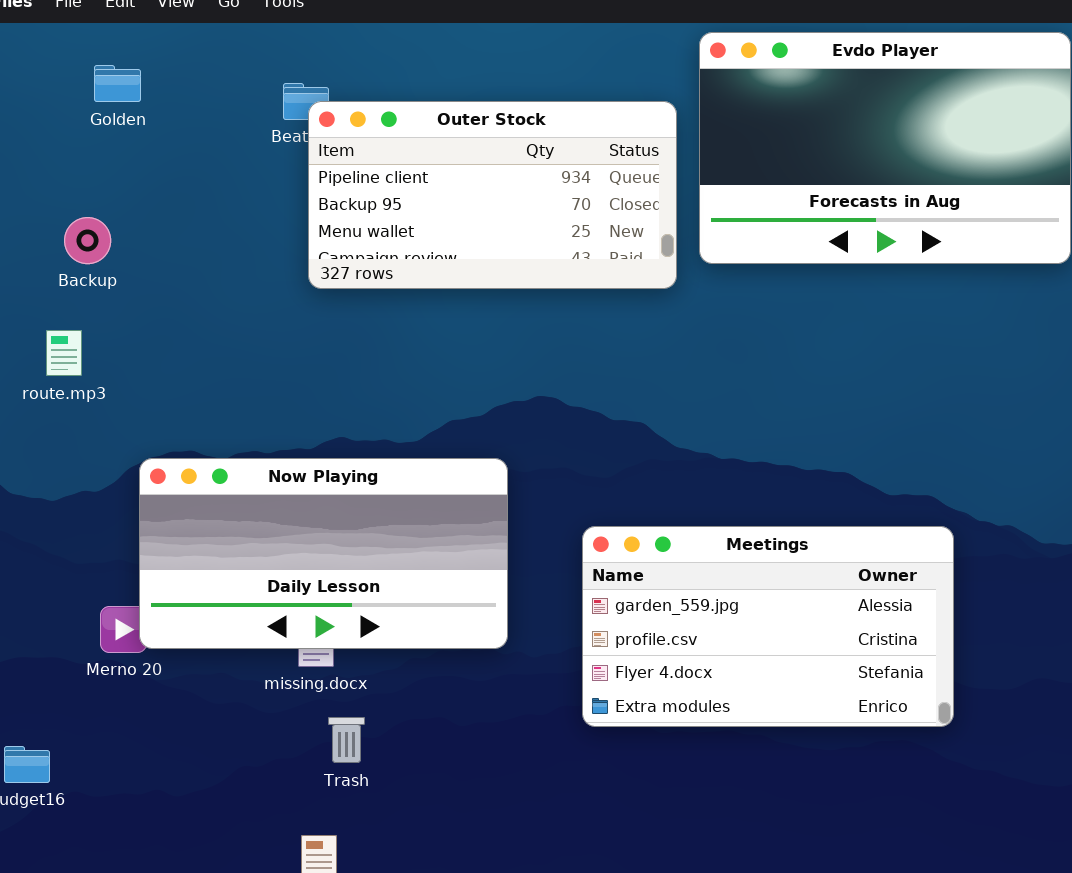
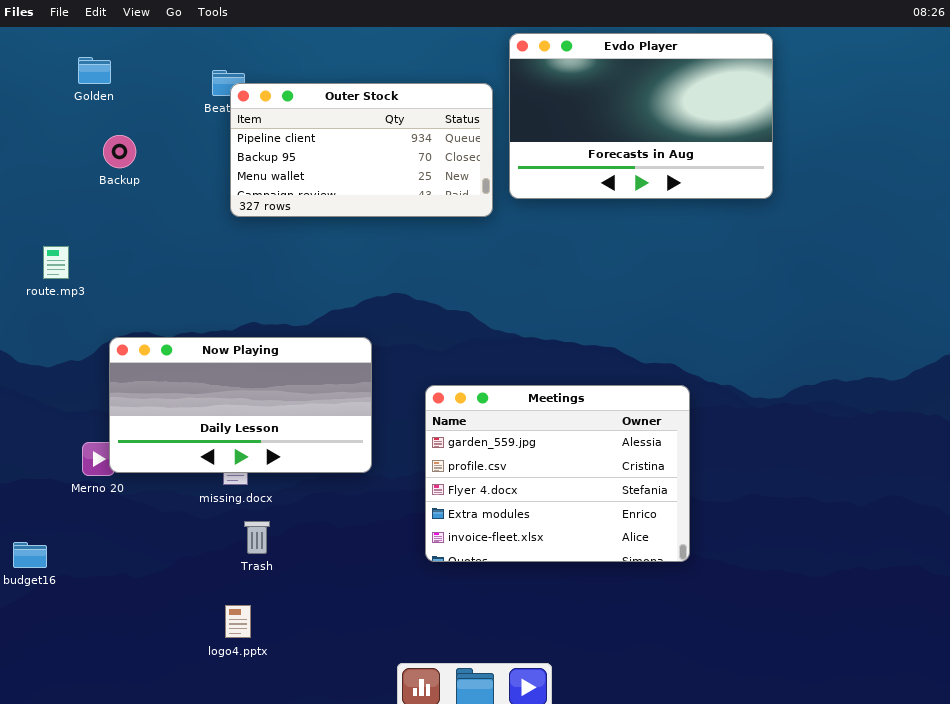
Backup: [64,217,111,264] -> [103,135,136,168], moved
Meetings: [582,526,954,727] -> [425,385,690,562], resized

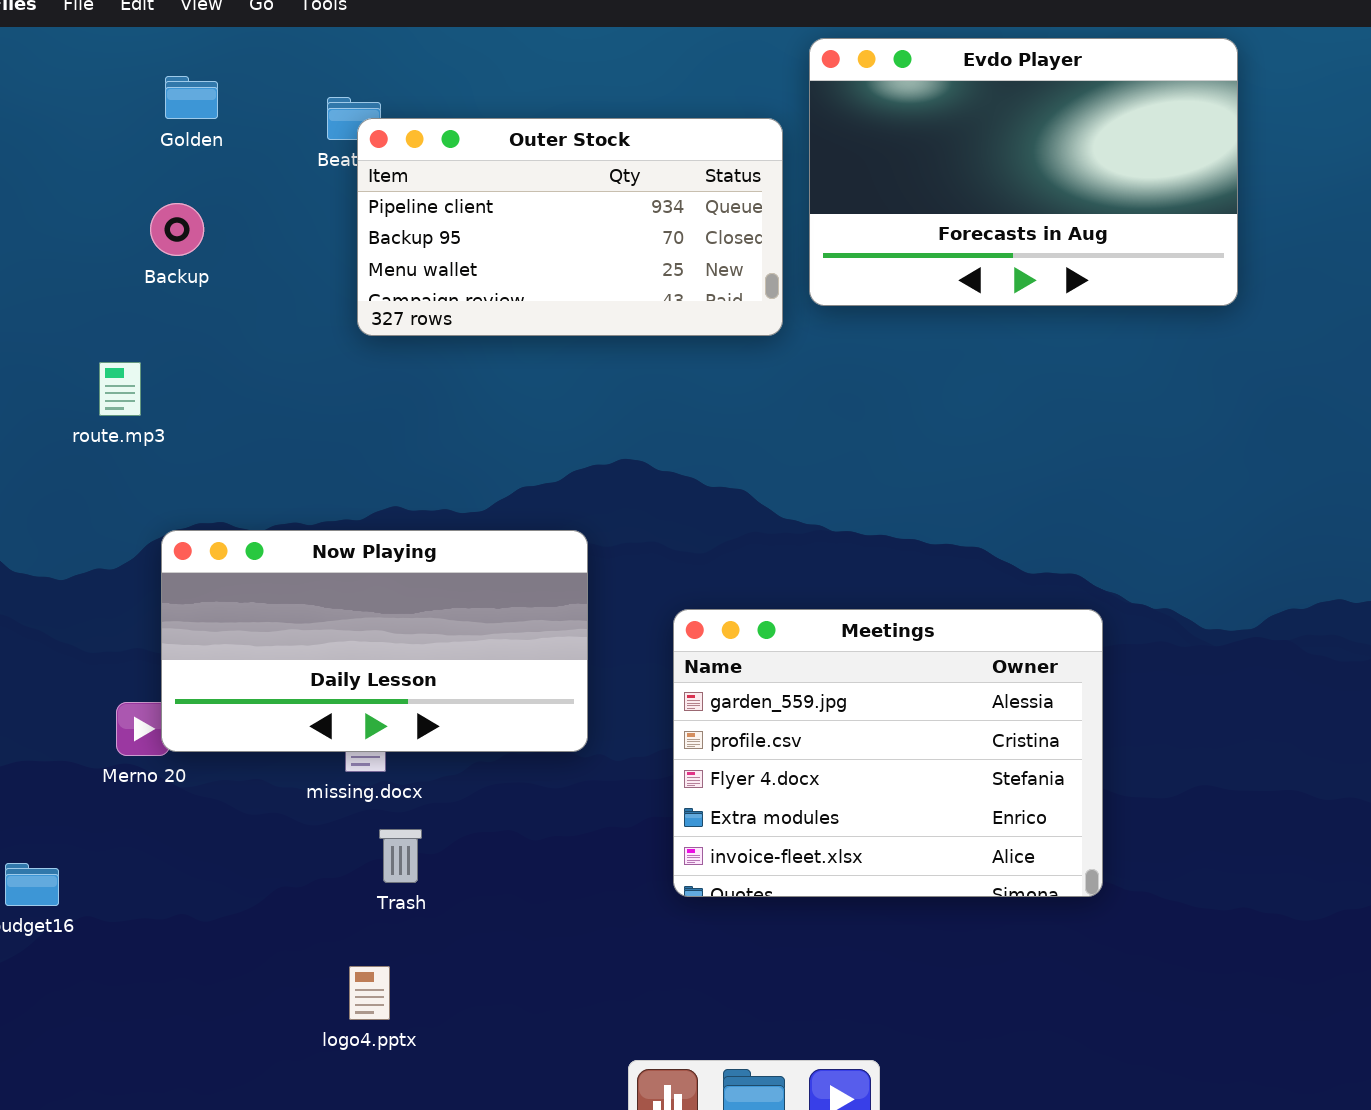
Golden: [78,57,111,84] -> [165,76,218,119], moved
route.mp3: [43,246,69,279] -> [99,362,141,416], moved

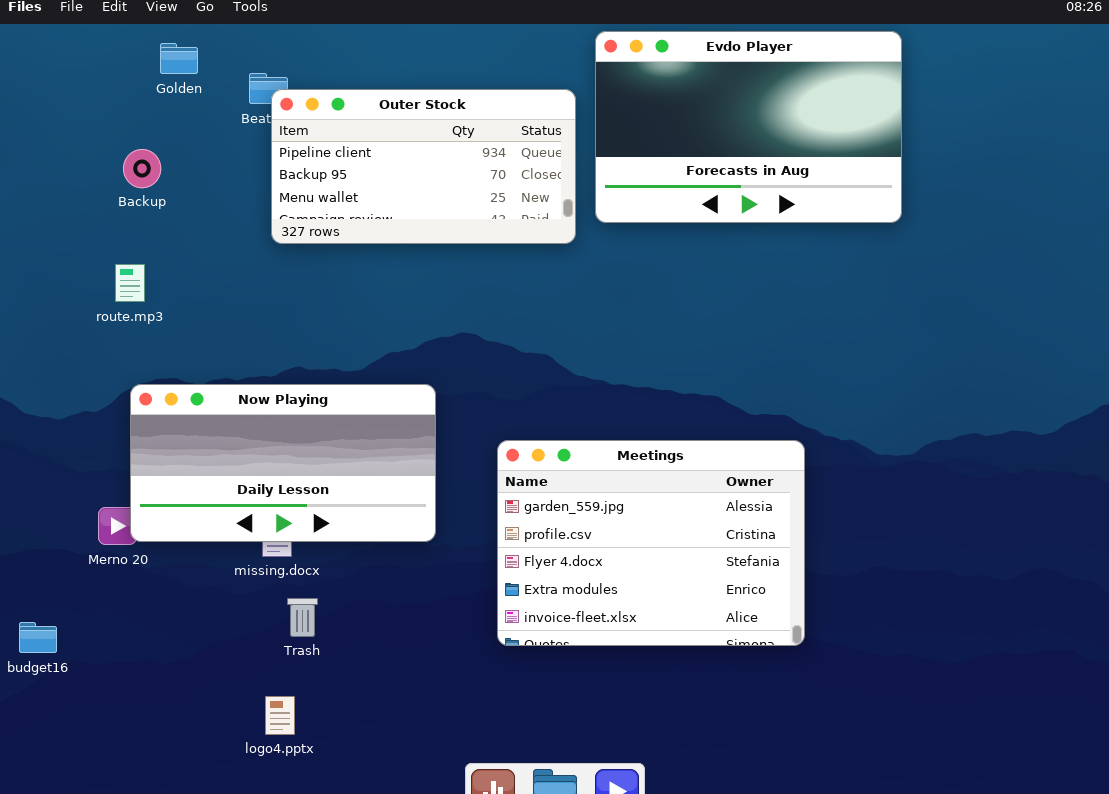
Golden: [165,76,218,119] -> [160,43,198,74], moved
route.mp3: [99,362,141,416] -> [115,264,145,302], moved

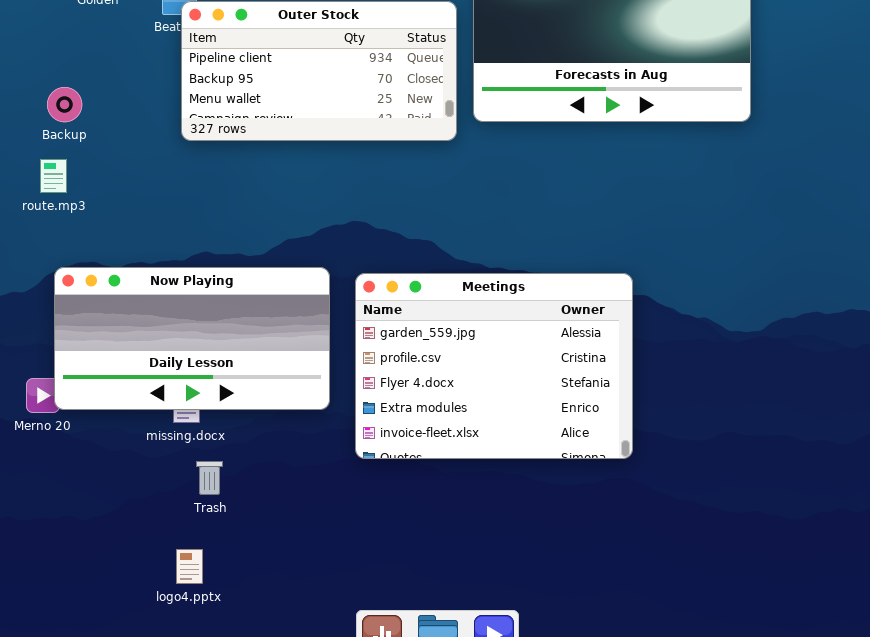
Backup: [123,149,161,188] -> [47,87,82,122], moved
Meetings: [497,440,805,646] -> [355,273,633,459], moved

